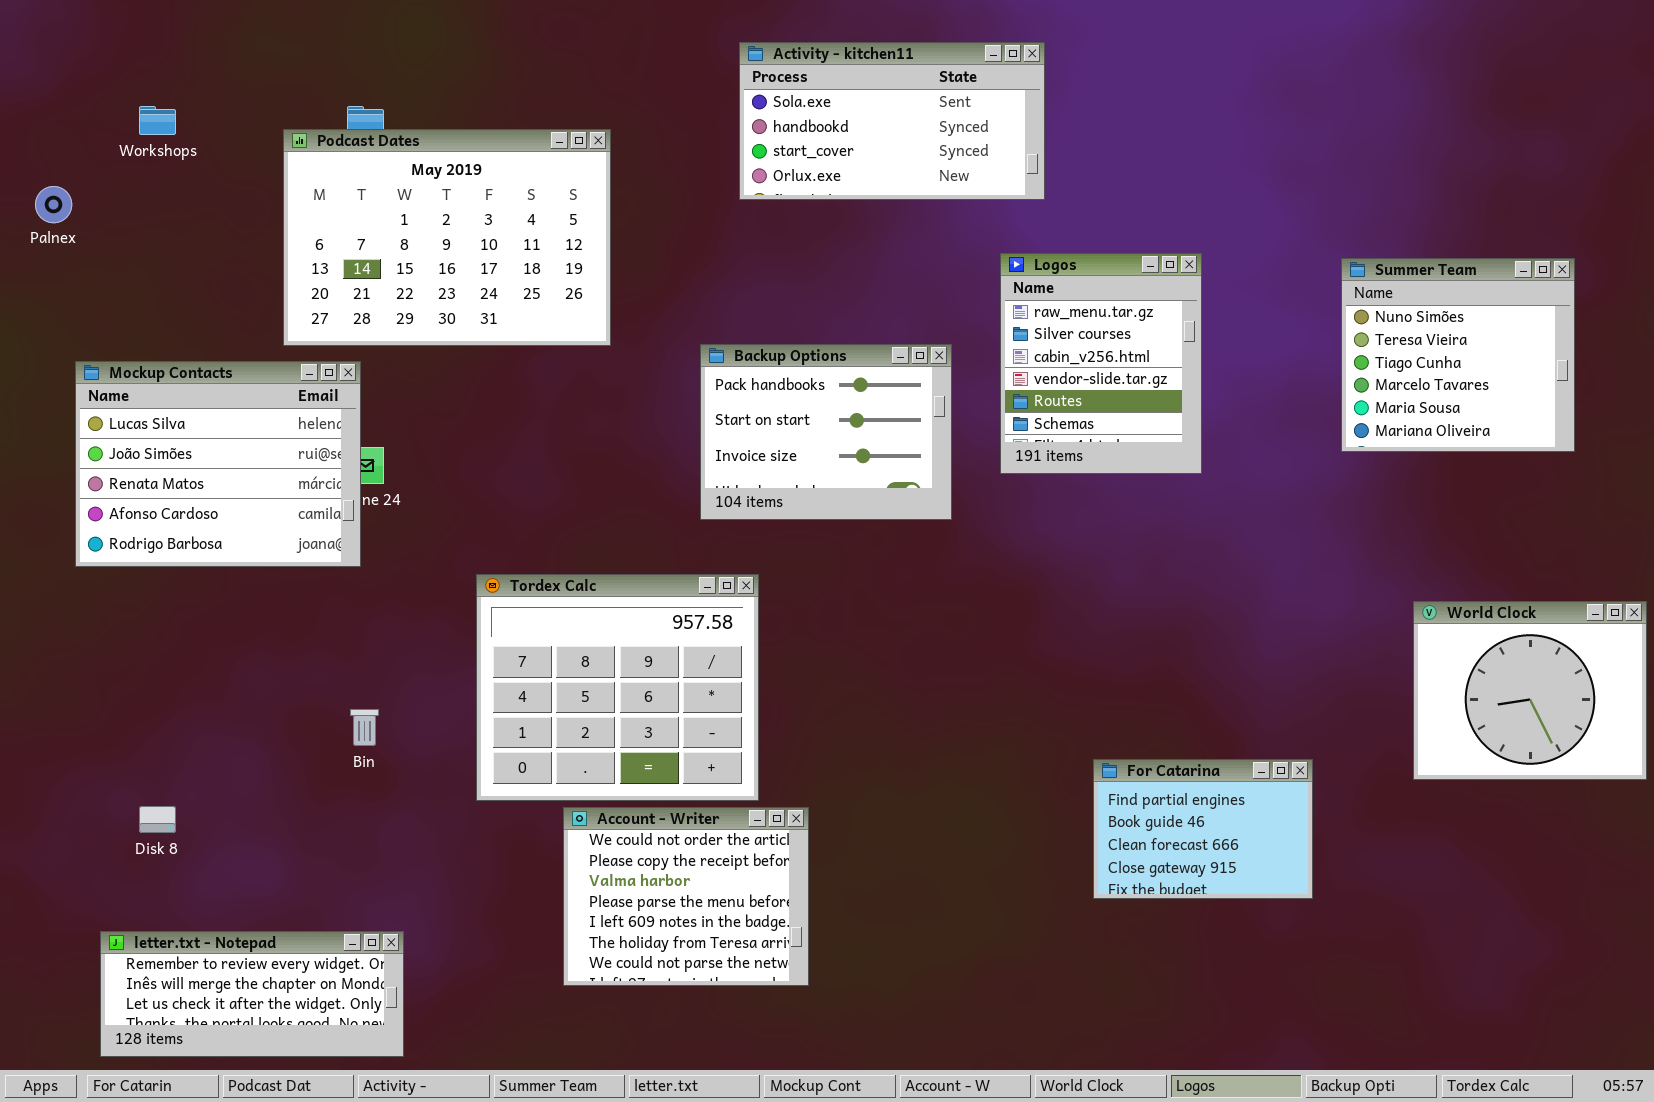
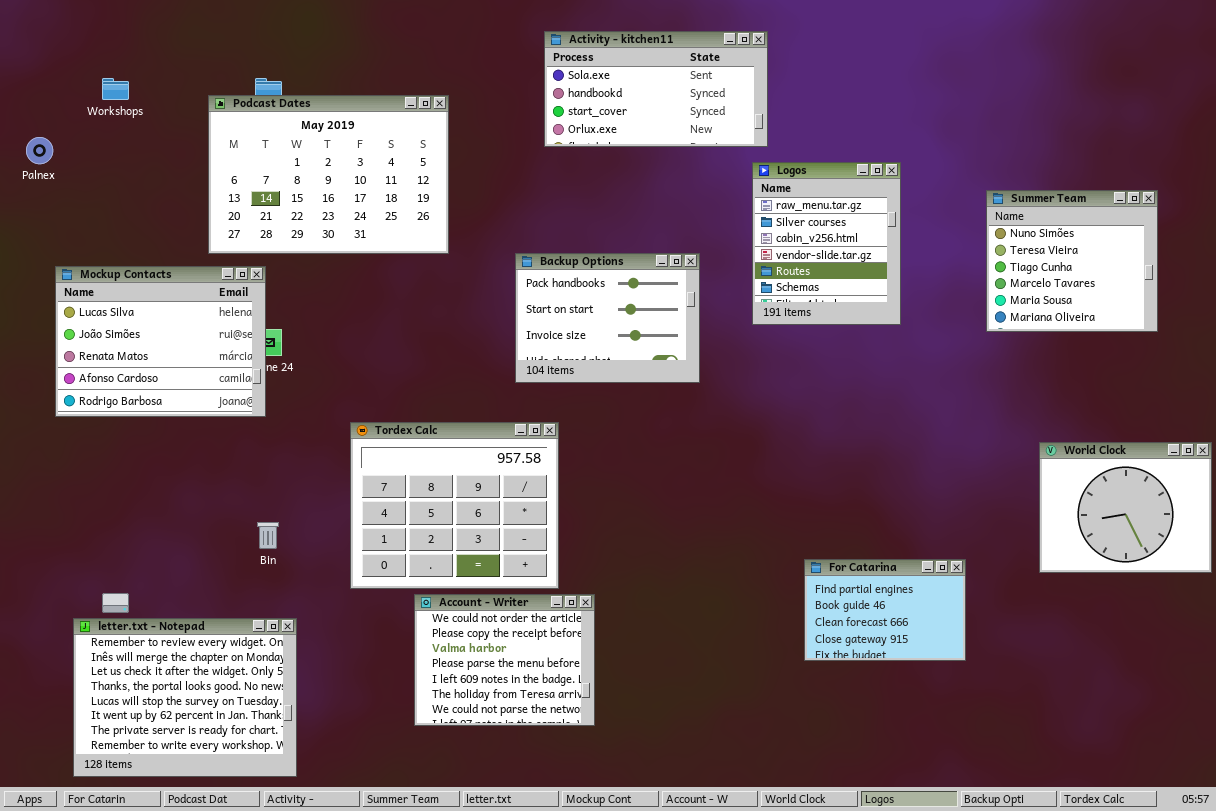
Logos: [1000,253,1202,474] -> [752,162,901,325], moved
letter.txt - Notepad: [100,931,404,1057] -> [73,618,297,777], resized

